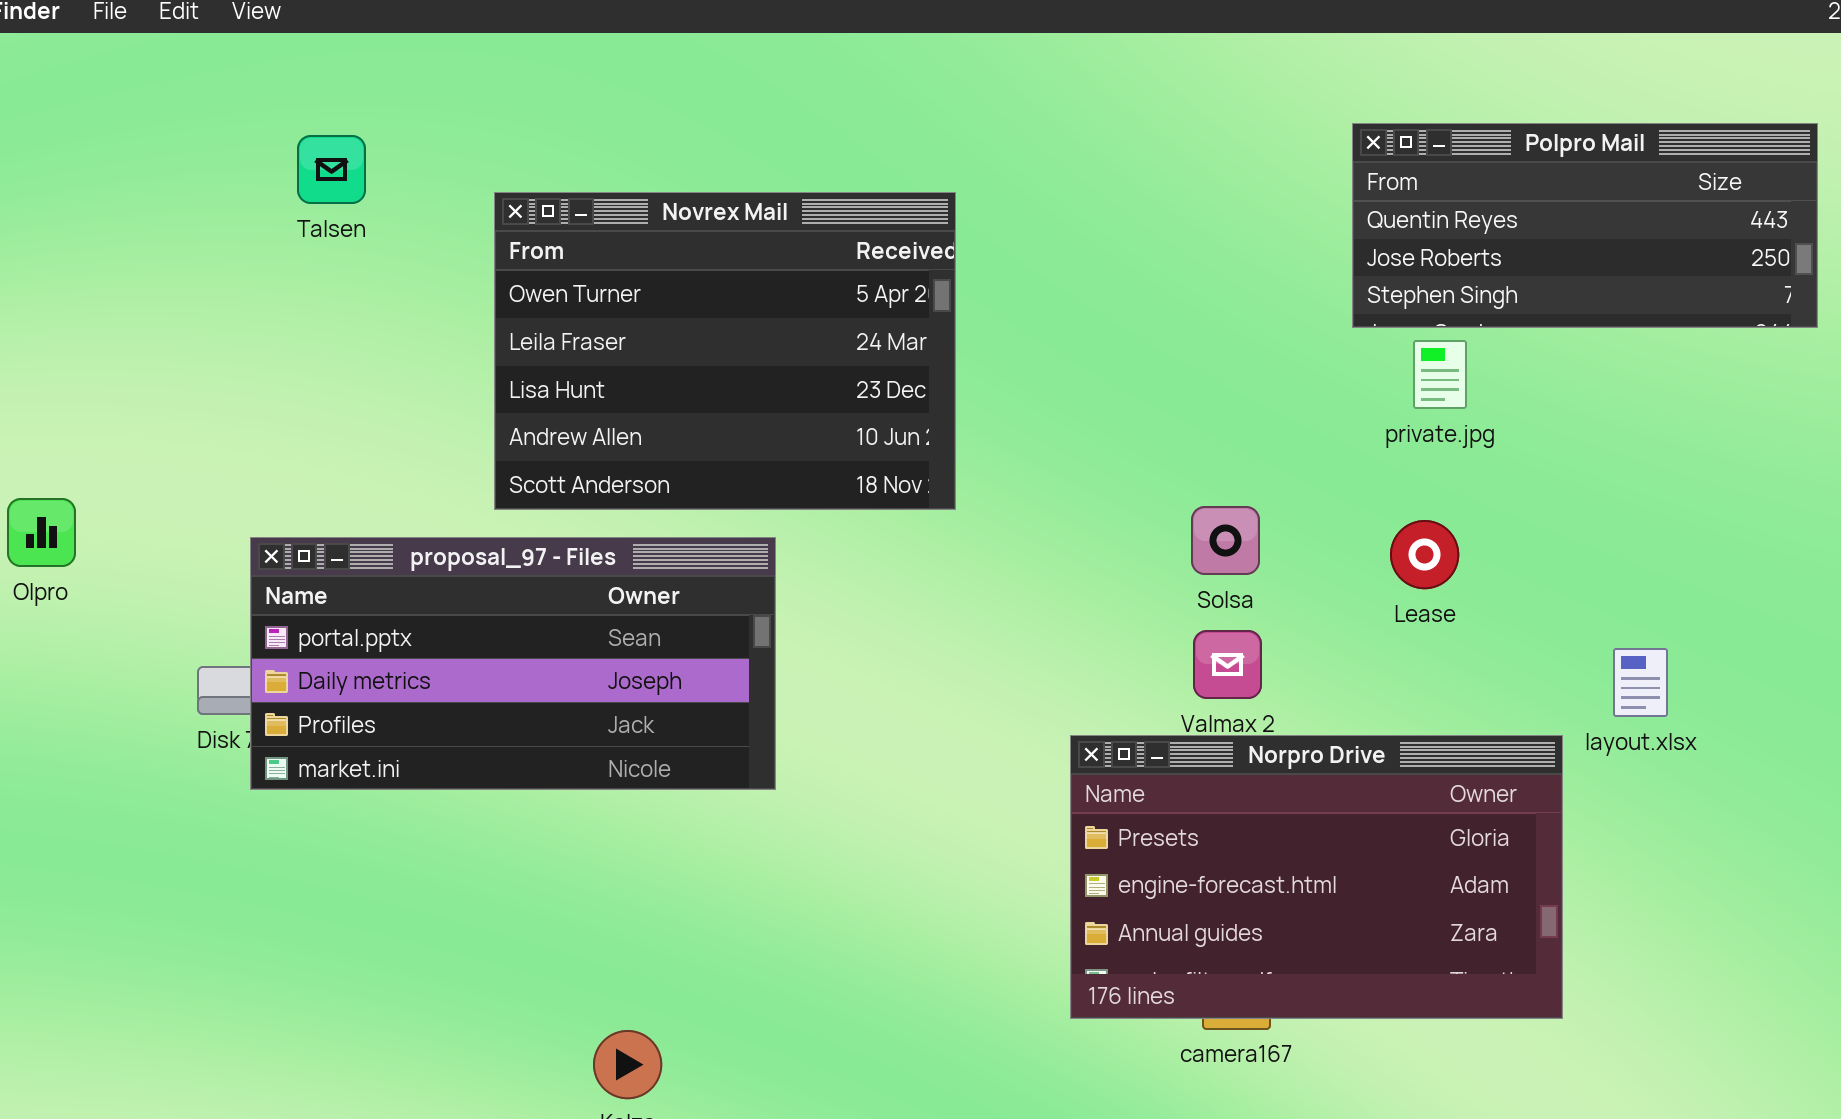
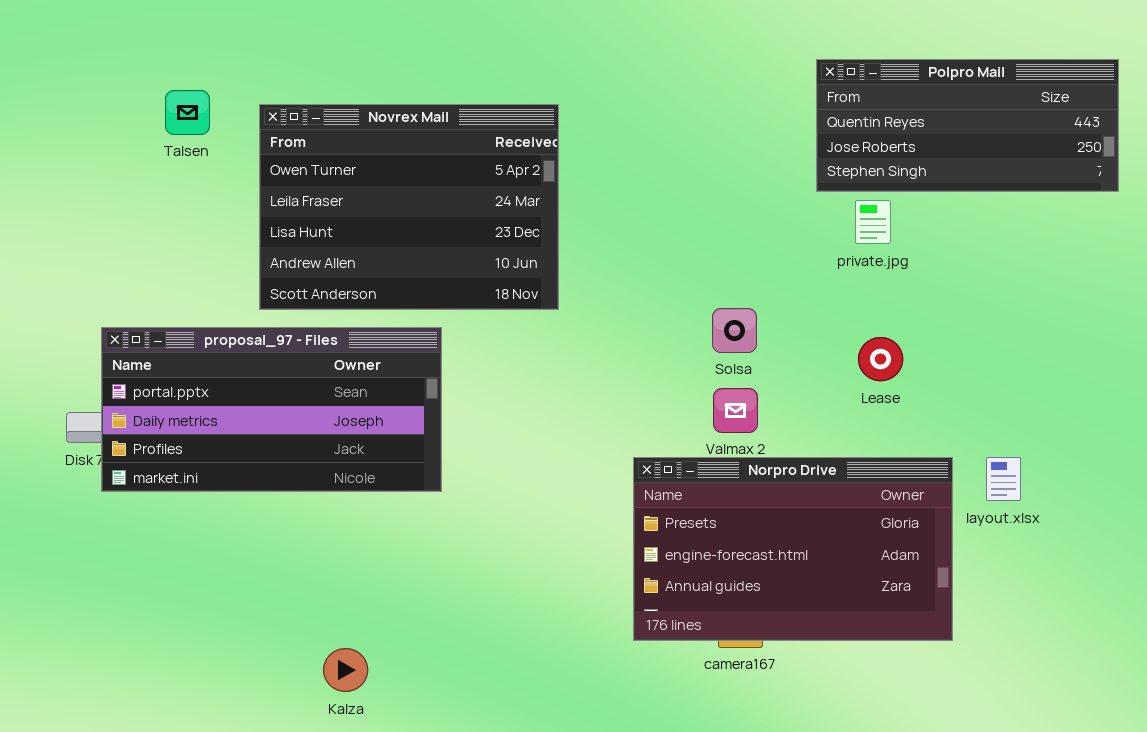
Talsen: [297,135,366,204] -> [165,90,210,135], moved
Lease: [1390,520,1459,589] -> [858,337,903,381], moved
layout.xlsx: [1613,648,1668,717] -> [986,457,1021,501], moved

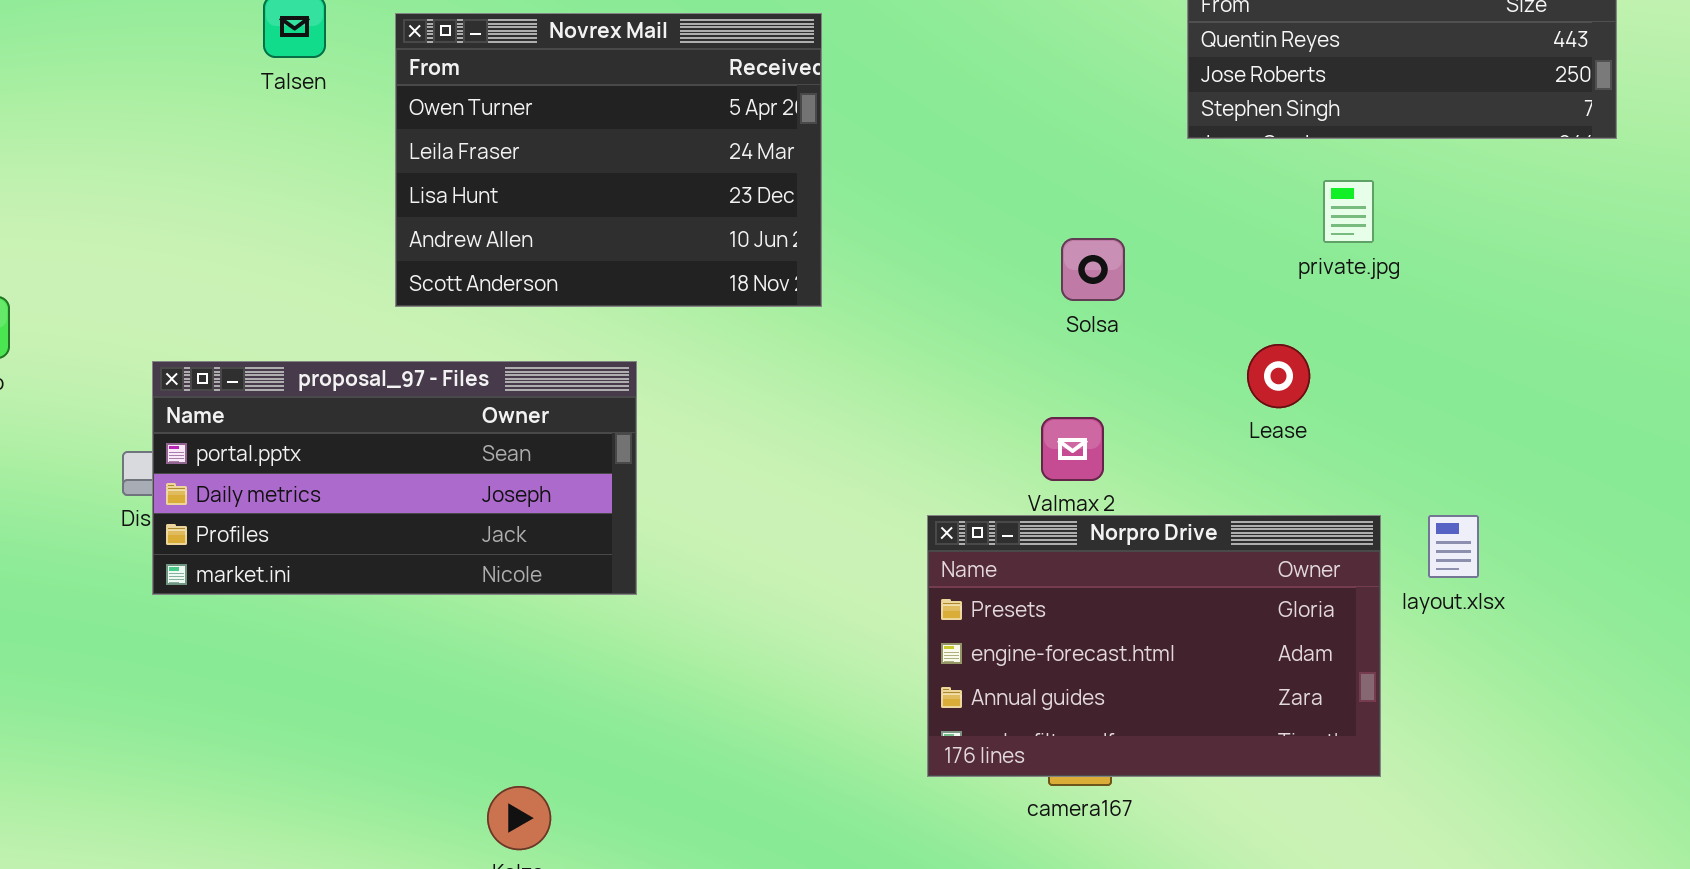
private.jpg: [855,200,891,244] -> [1323,180,1374,243], moved
Solsa: [712,308,757,353] -> [1061,238,1125,301], moved
proposal_97 - Files: [101,327,442,492] -> [152,361,637,595], moved

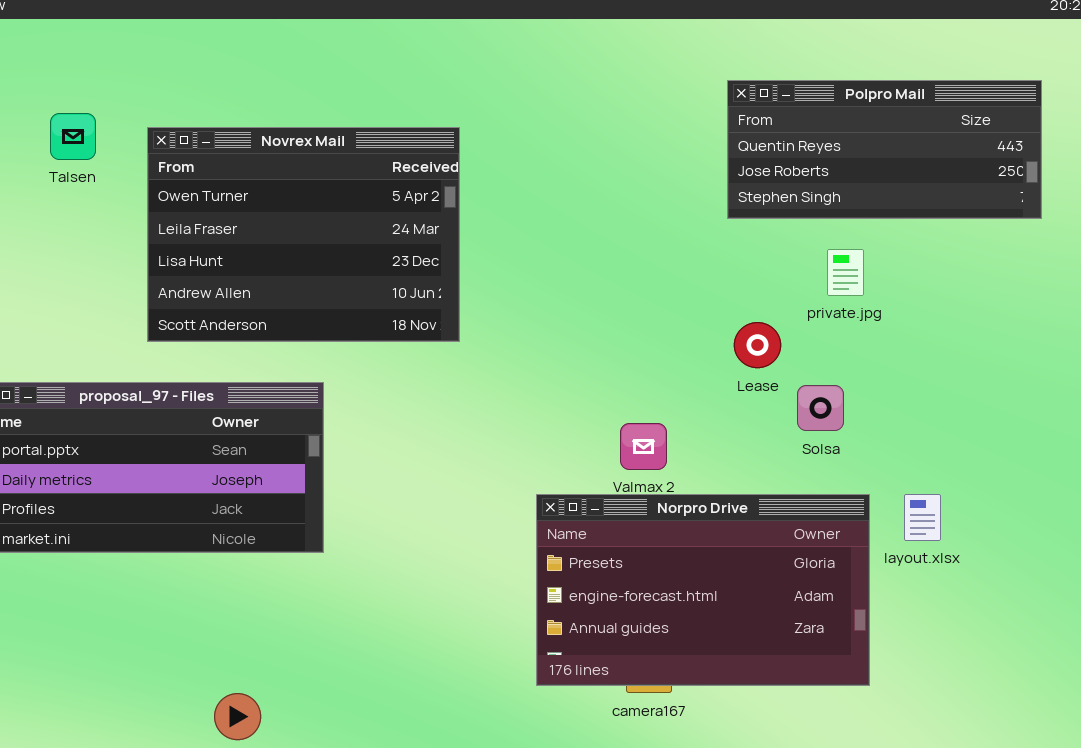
Solsa: [1061,238,1125,301] -> [797,385,844,431], moved
Lease: [1247,344,1310,408] -> [734,322,781,368], moved

